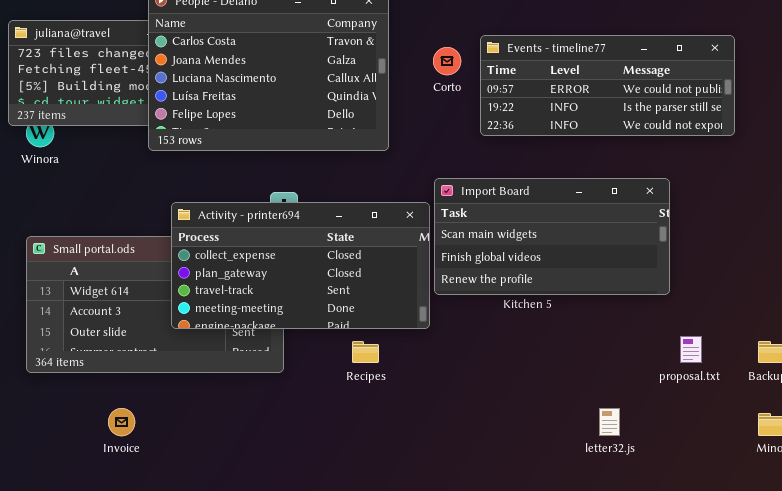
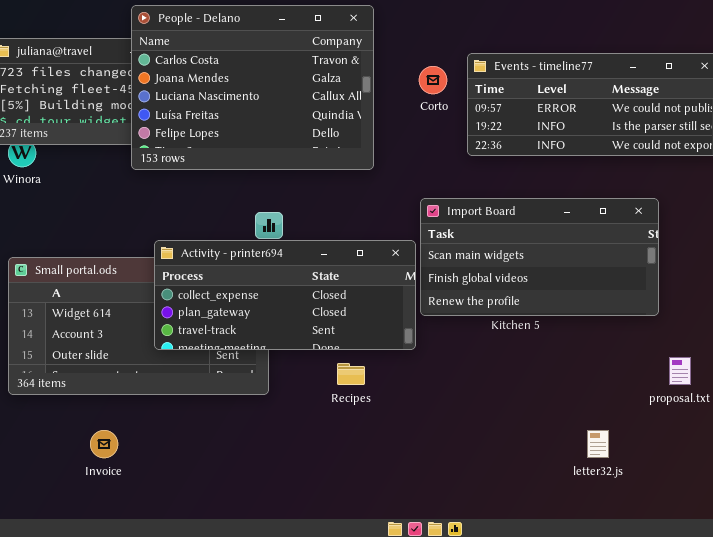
Activity - printer694: [171,202,430,329] -> [154,240,416,350], resized

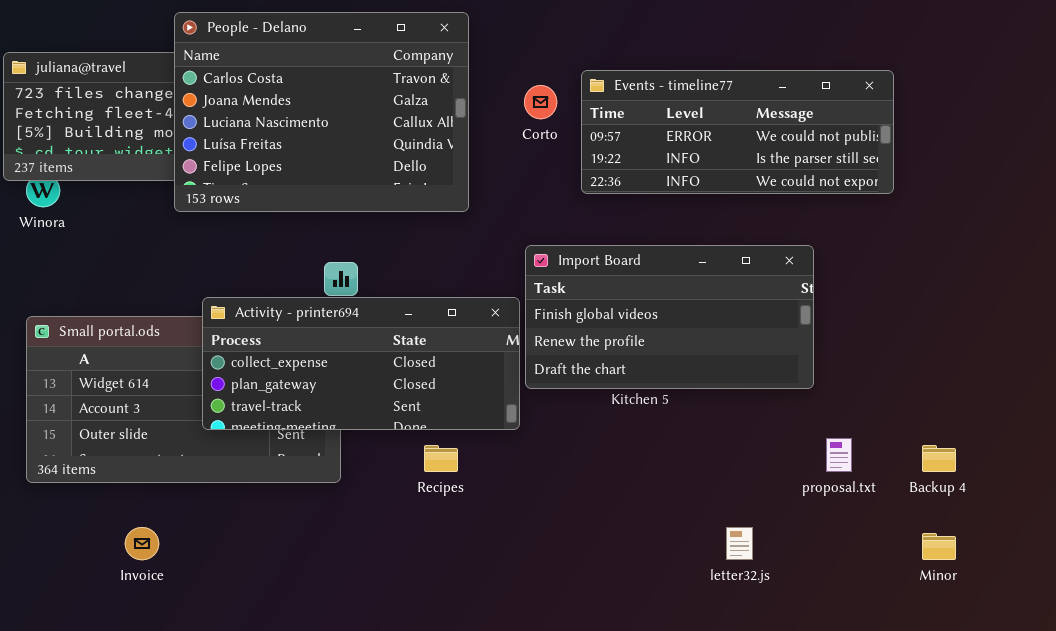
Import Board: [420,198,659,316] -> [525,245,814,389], scrolled down 1 row

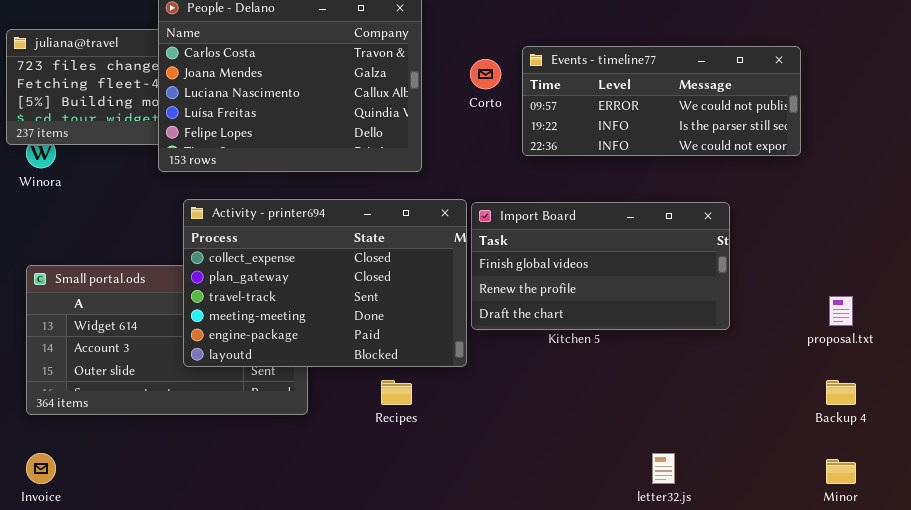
Activity - printer694: [202,297,520,430] -> [183,199,467,367], resized
proposal.txt: [826,438,852,472] -> [829,296,853,326], moved
Invoice: [125,527,159,560] -> [26,453,56,484], moved

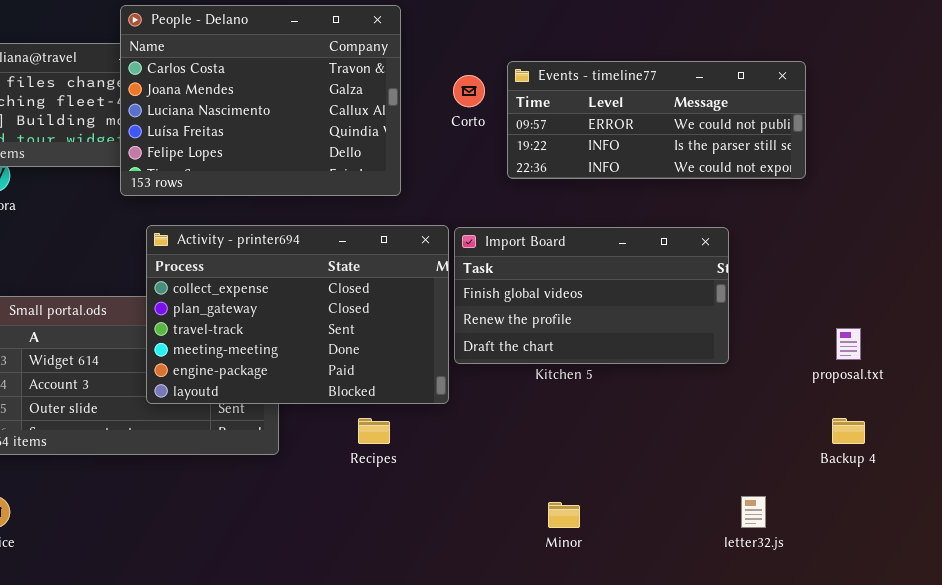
letter32.js: [652,453,675,484] -> [741,496,766,528], moved
Minor: [826,459,856,484] -> [548,502,580,528], moved

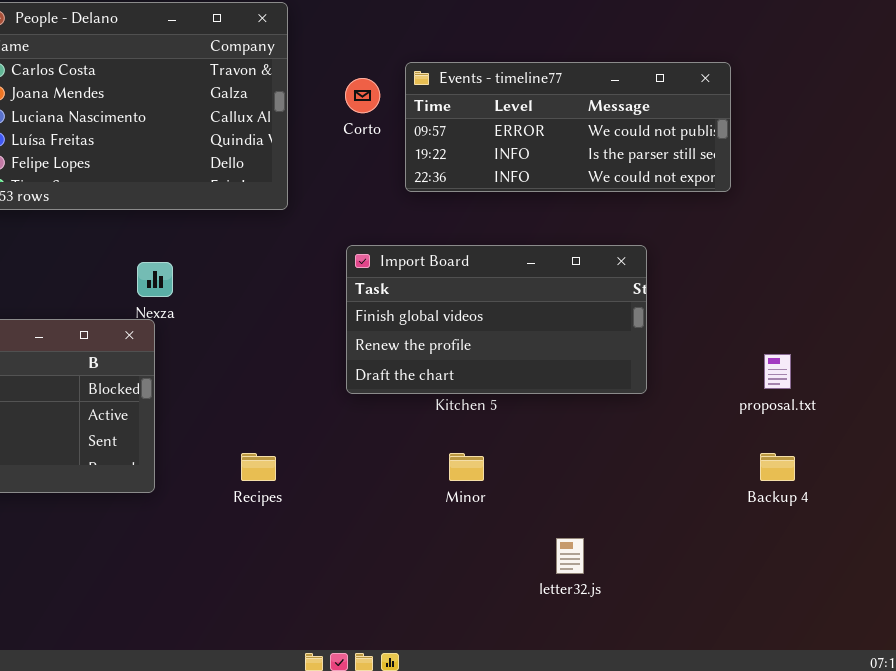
Activity - printer694: [146,225,449,404] -> none, closed
letter32.js: [741,496,766,528] -> [556,538,584,574], moved
Minor: [548,502,580,528] -> [449,453,484,481], moved

